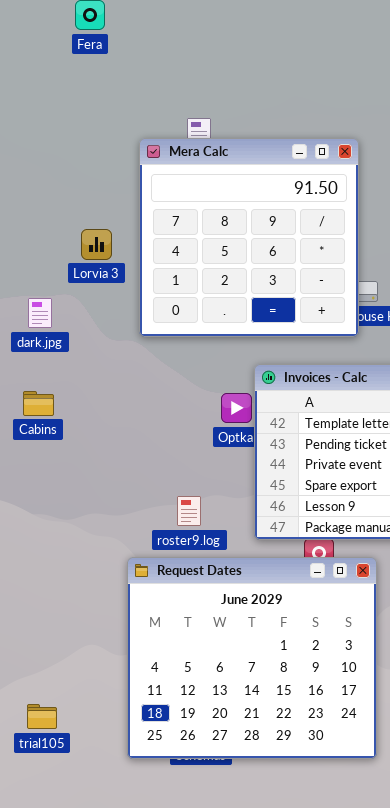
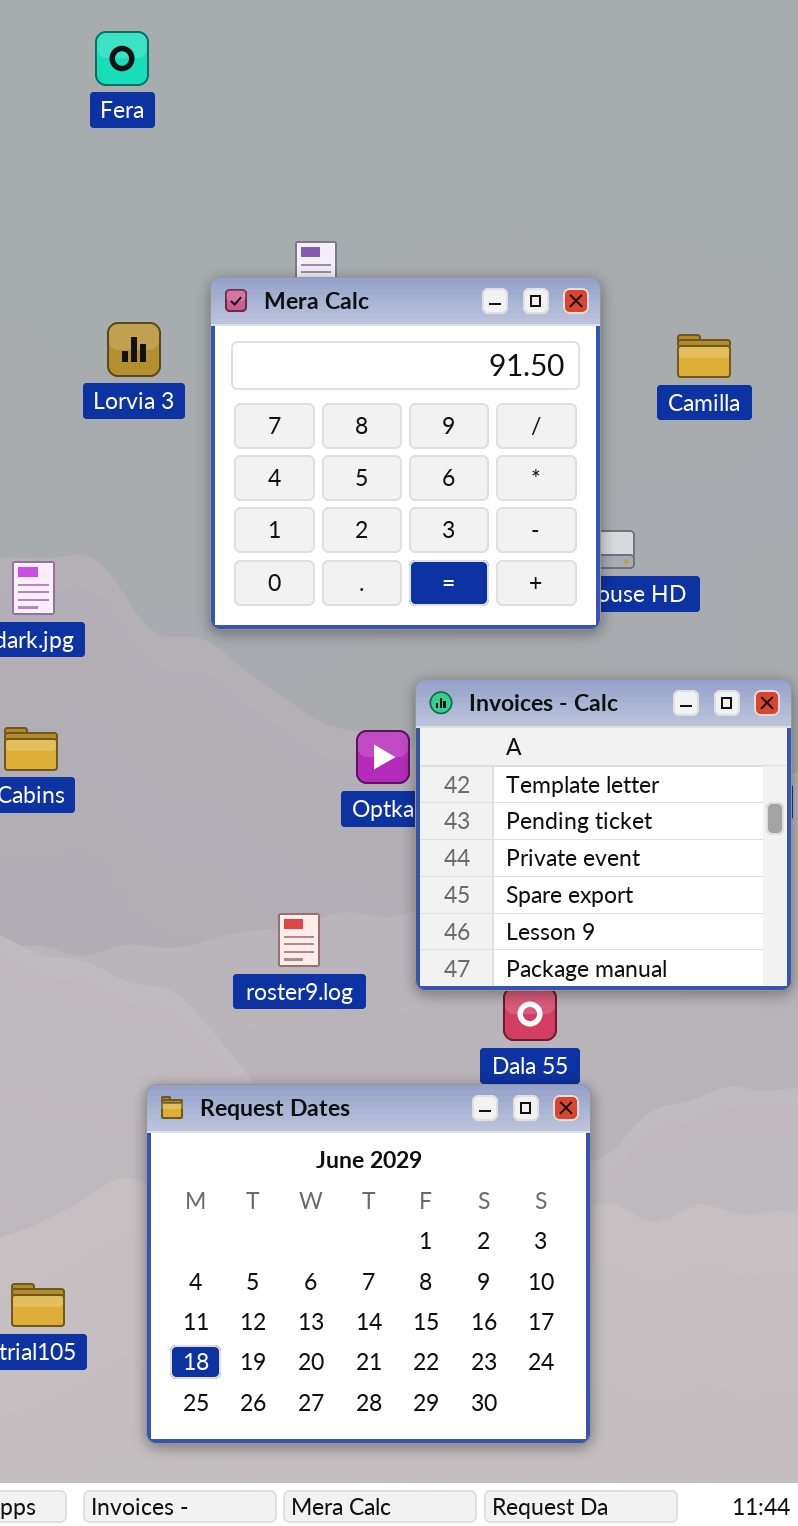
Lorvia 3: [81,229,112,260] -> [107,322,161,377], moved
Request Dates: [127,557,377,759] -> [146,1084,591,1444], moved

